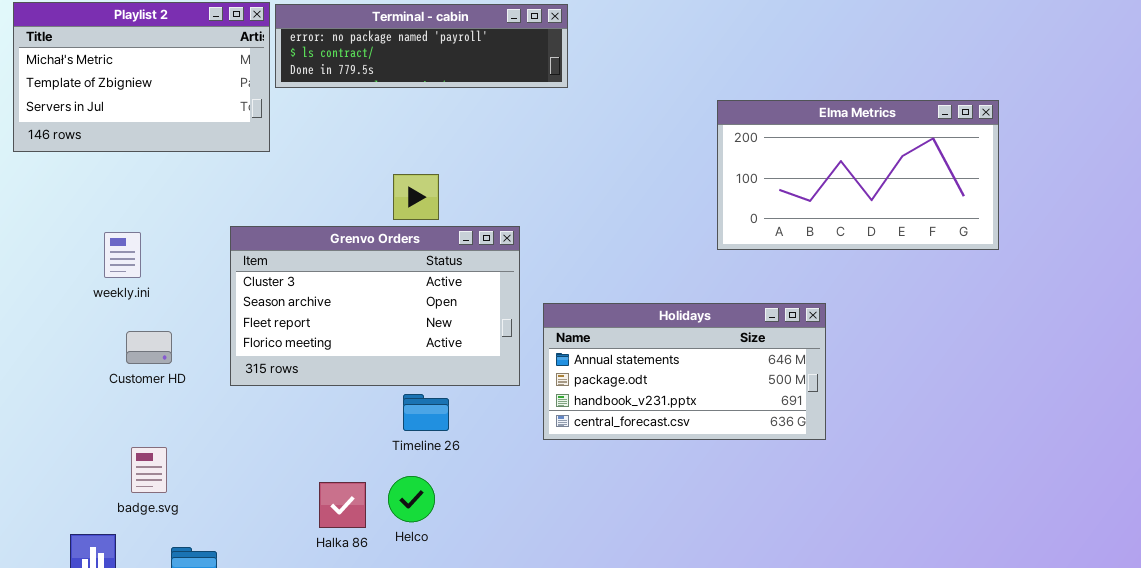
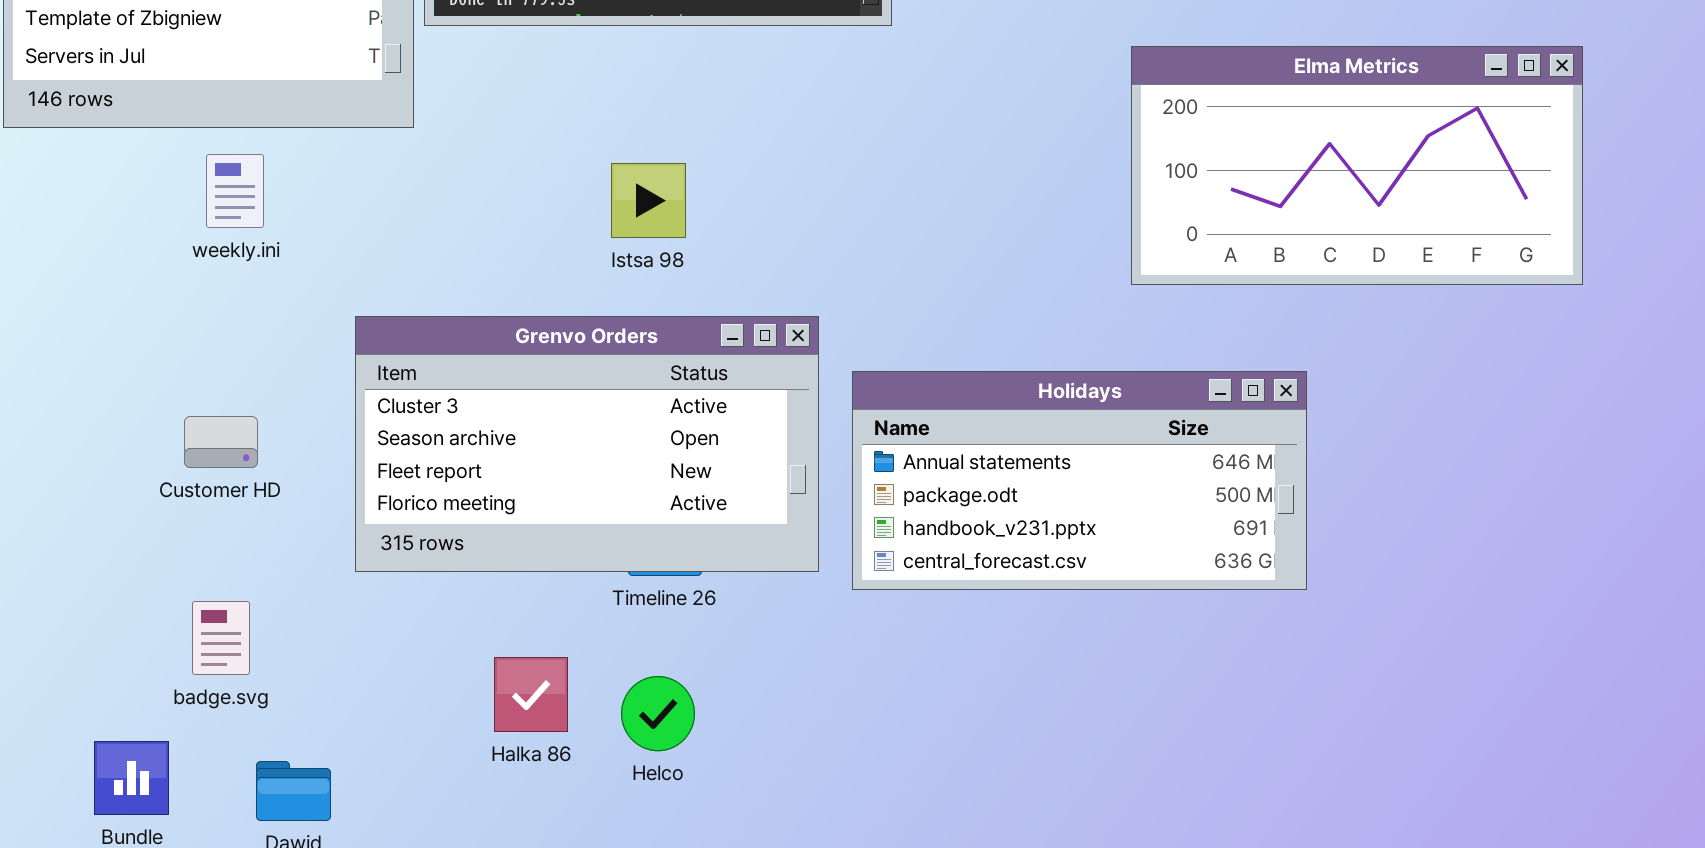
Grenvo Orders: [230,226,520,386] -> [355,316,819,572], moved
weekly.ini: [104,232,141,278] -> [206,154,264,228], moved
Helco: [388,476,435,522] -> [621,676,695,751], moved

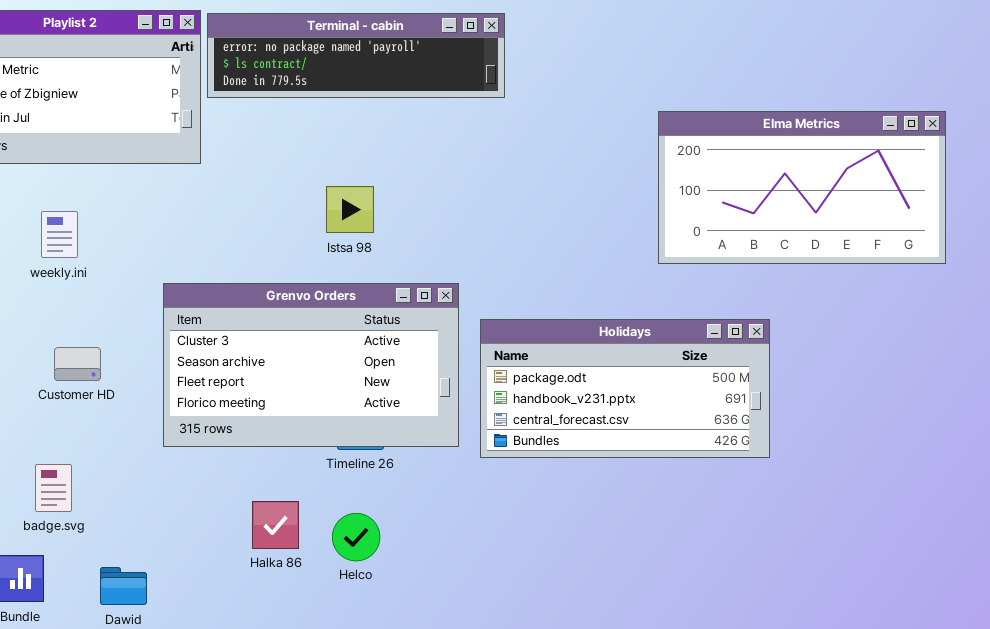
weekly.ini: [206,154,264,228] -> [41,211,78,258], moved
Holidays: [852,371,1307,590] -> [480,319,770,458], scrolled down 1 row
badge.svg: [192,601,250,675] -> [35,464,72,512], moved

